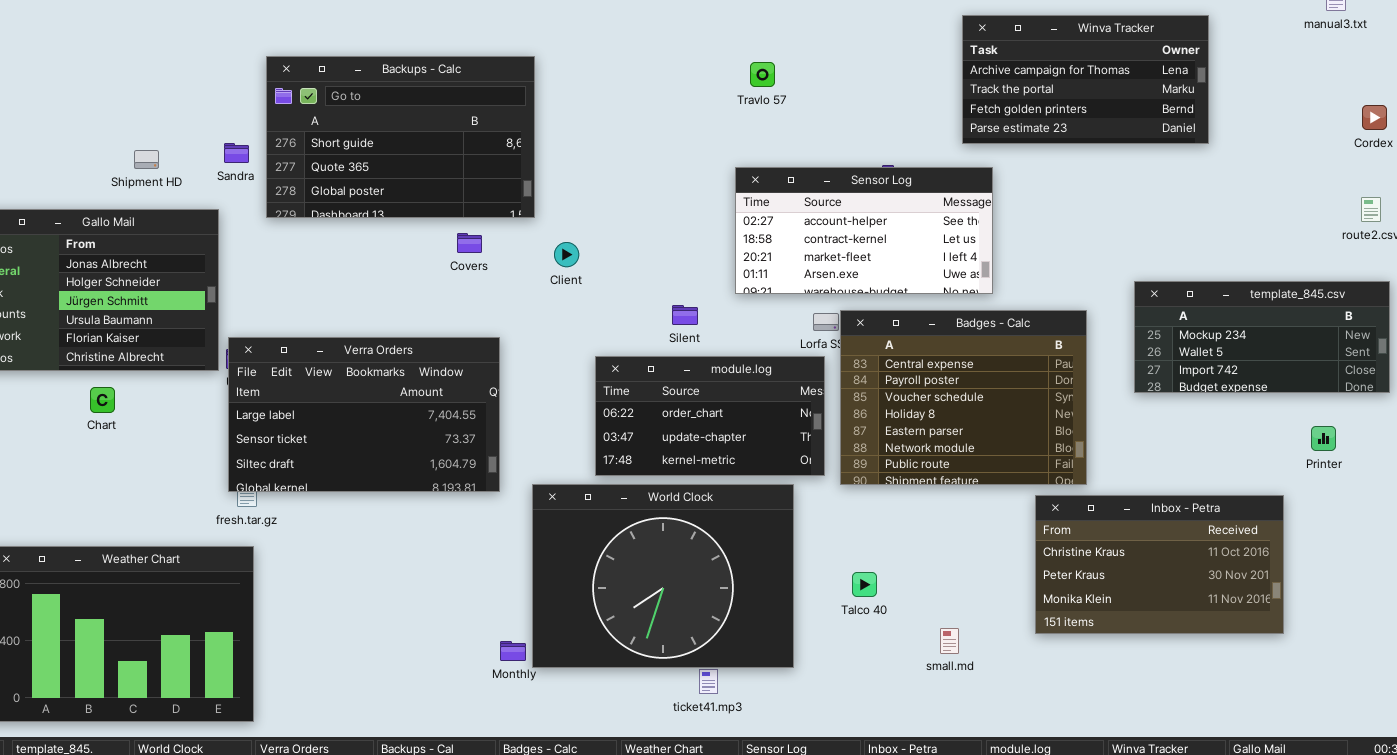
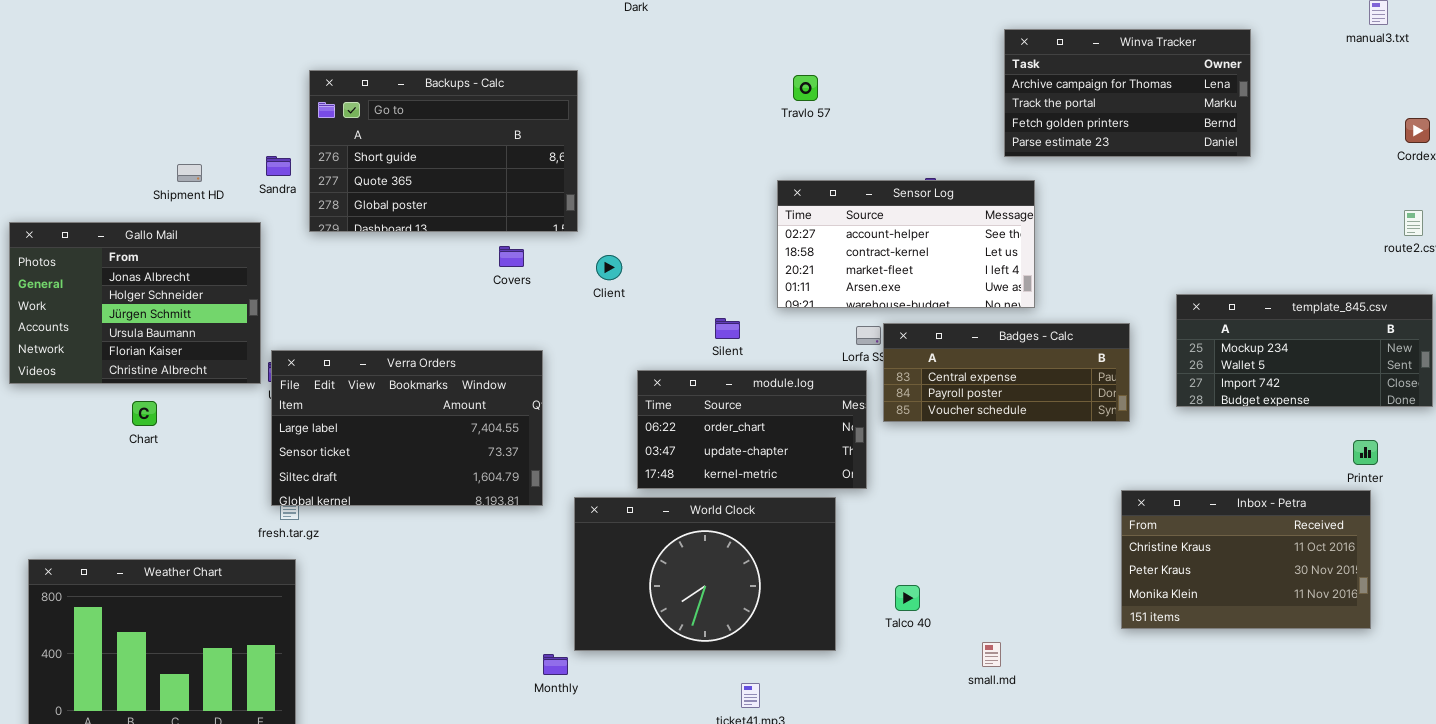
Badges - Calc: [840,310,1087,485] -> [883,323,1130,422], resized
World Clock: [532,484,794,668] -> [574,497,836,651], resized
Inbox - Petra: [1035,495,1284,634] -> [1121,490,1371,629], moved

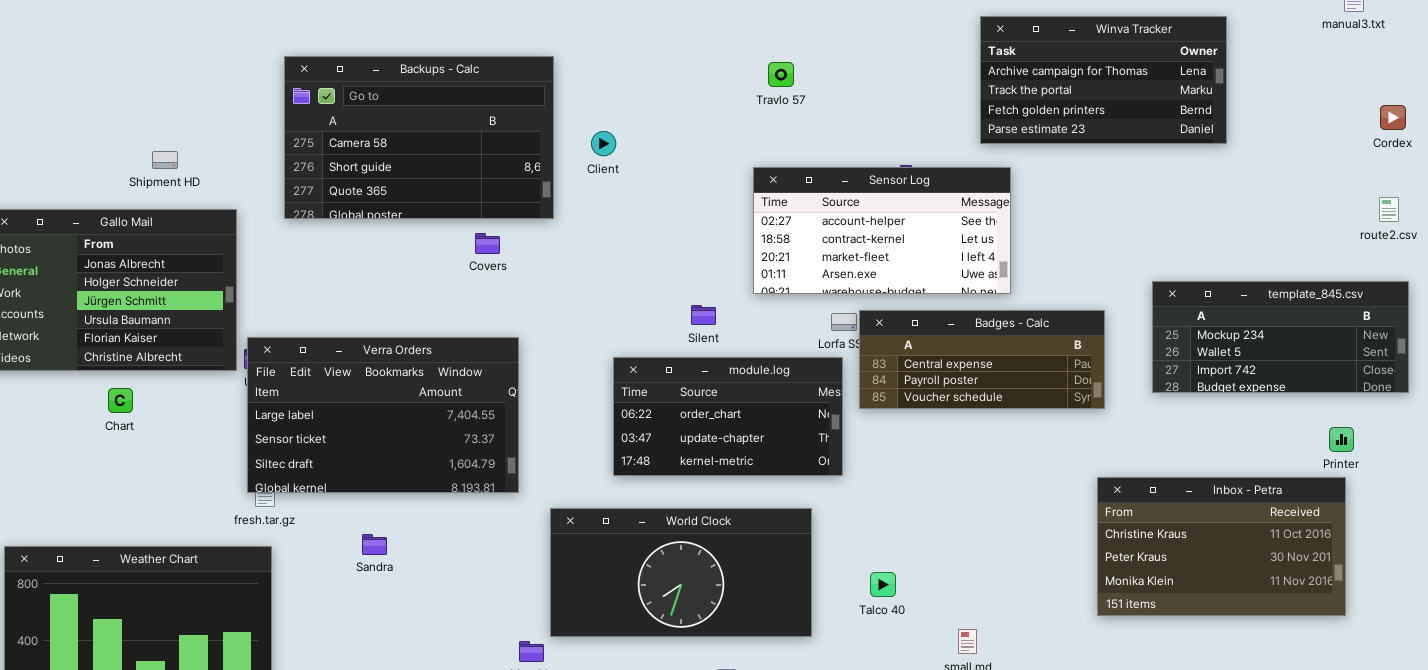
Backups - Calc: [309,70,578,232] -> [284,56,554,219], scrolled up 1 row
Sandra: [266,156,291,176] -> [362,534,387,555], moved
Client: [596,255,622,280] -> [591,131,616,156], moved
World Clock: [574,497,836,651] -> [550,508,812,637], resized

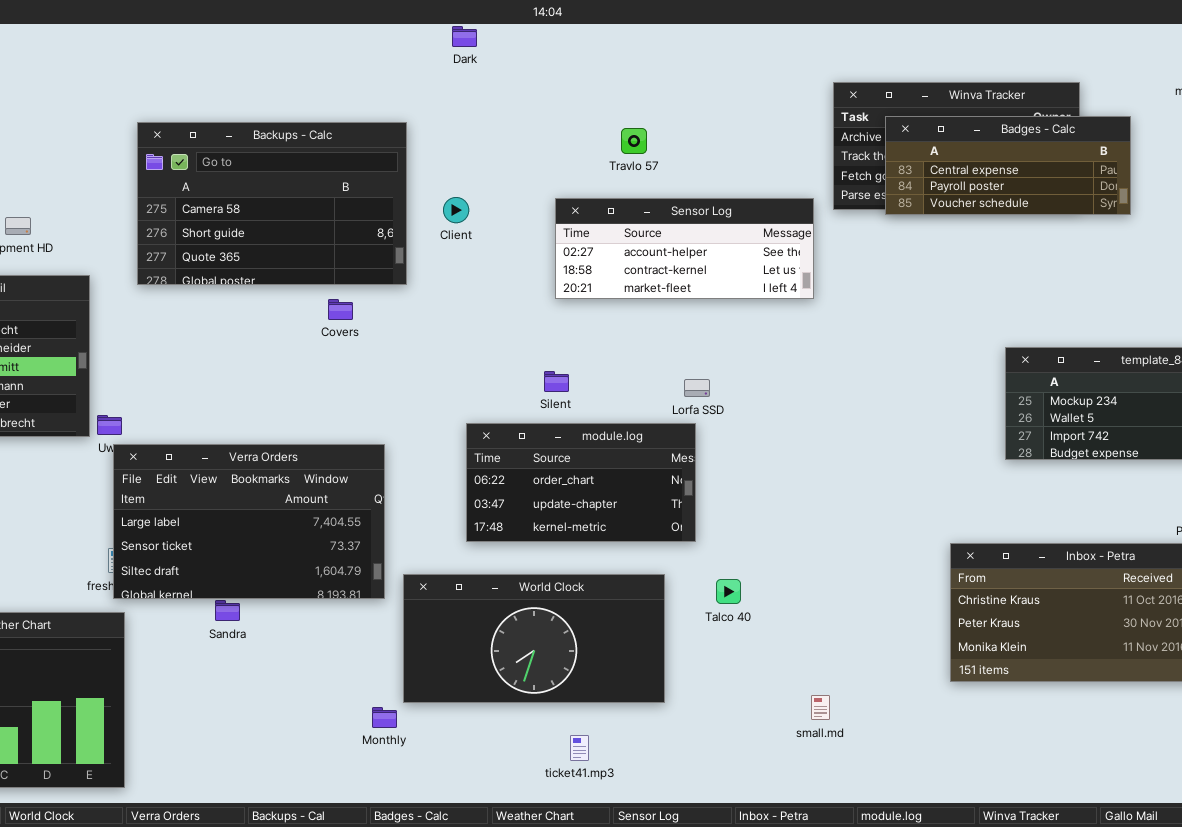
Sensor Log: [753,167,1011,294] -> [555,198,814,299], moved, resized
Badges - Calc: [859,310,1105,409] -> [885,116,1131,215], moved
Verra Orders: [247,337,519,493] -> [113,444,385,599], moved
Talco 40: [870,572,896,597] -> [716,579,741,604], moved

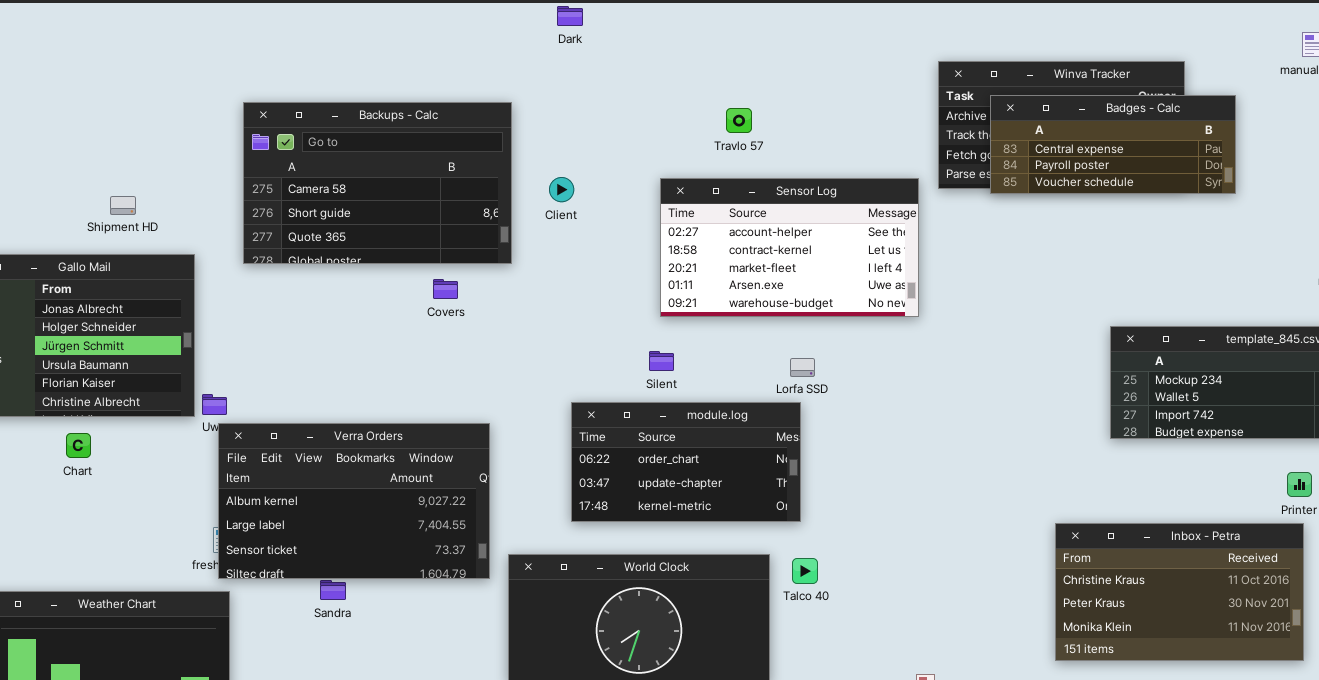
Sensor Log: [555,198,814,299] -> [660,178,919,317], resized
Verra Orders: [113,444,385,599] -> [218,423,490,579], scrolled up 1 row
Talco 40: [716,579,741,604] -> [792,558,818,584], moved

